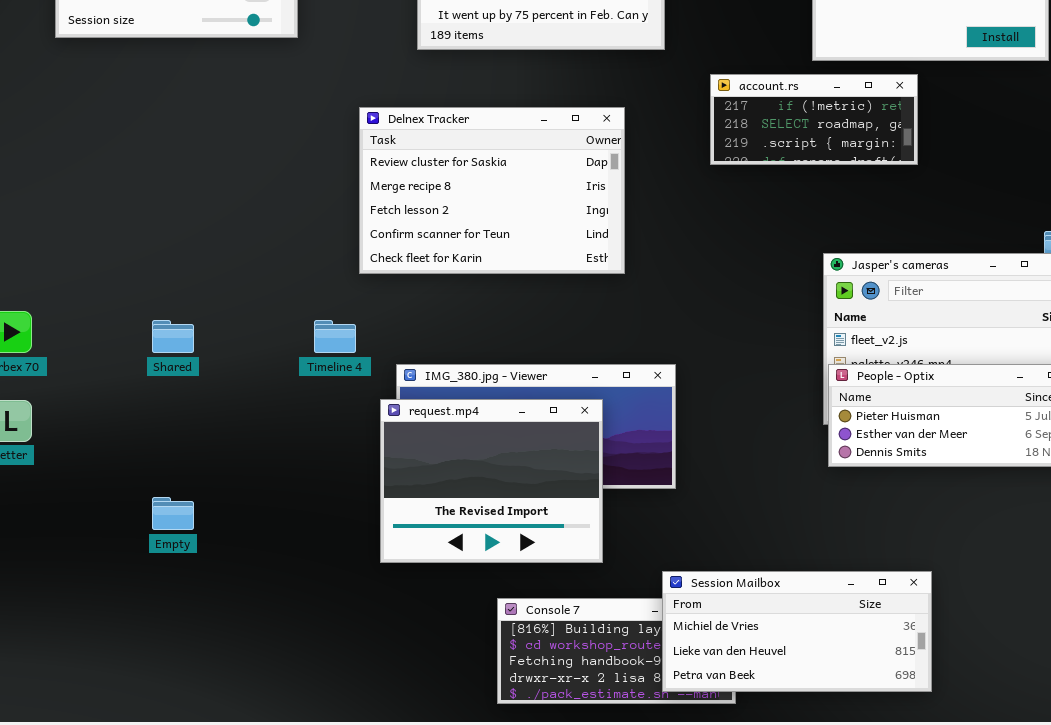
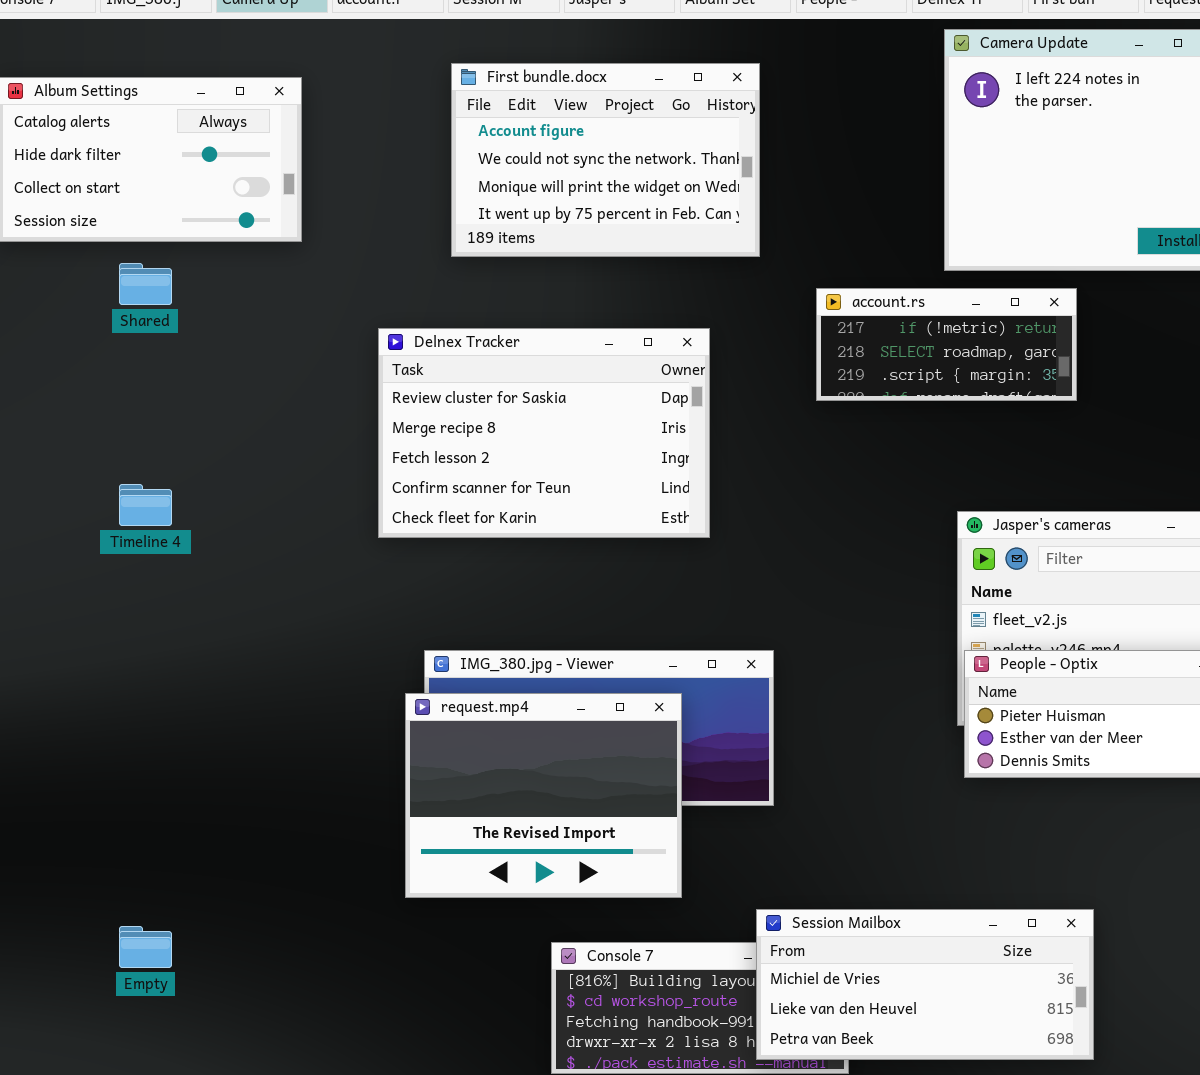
Shared: [152,320,194,353] -> [119,263,172,305], moved
Timeline 4: [314,320,356,353] -> [119,484,172,526], moved
Empty: [152,497,194,530] -> [119,926,172,968], moved

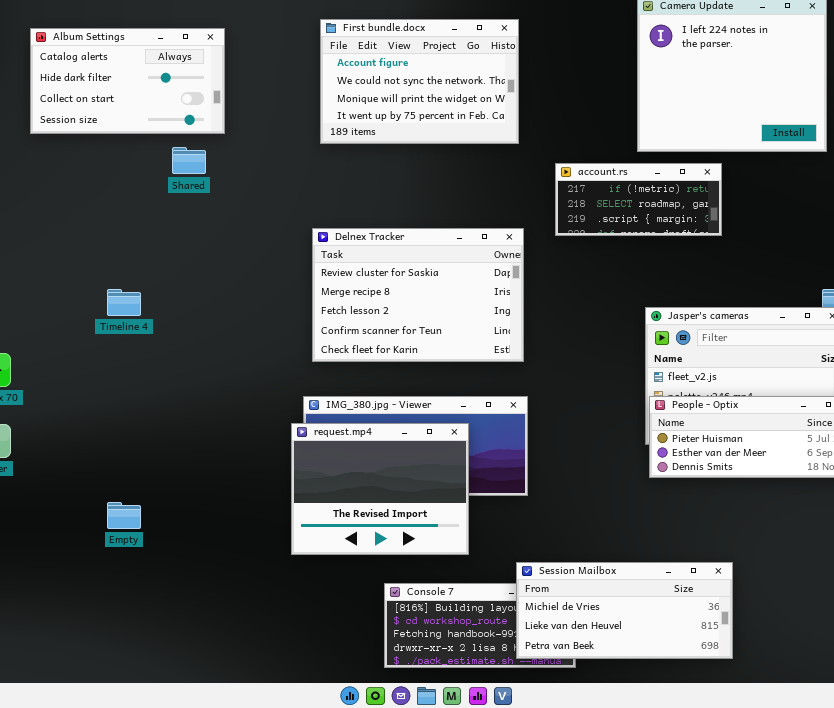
Shared: [119,263,172,305] -> [172,147,206,174], moved
Delnex Tracker: [378,328,710,538] -> [312,228,524,362], moved
Empty: [119,926,172,968] -> [107,502,141,529], moved

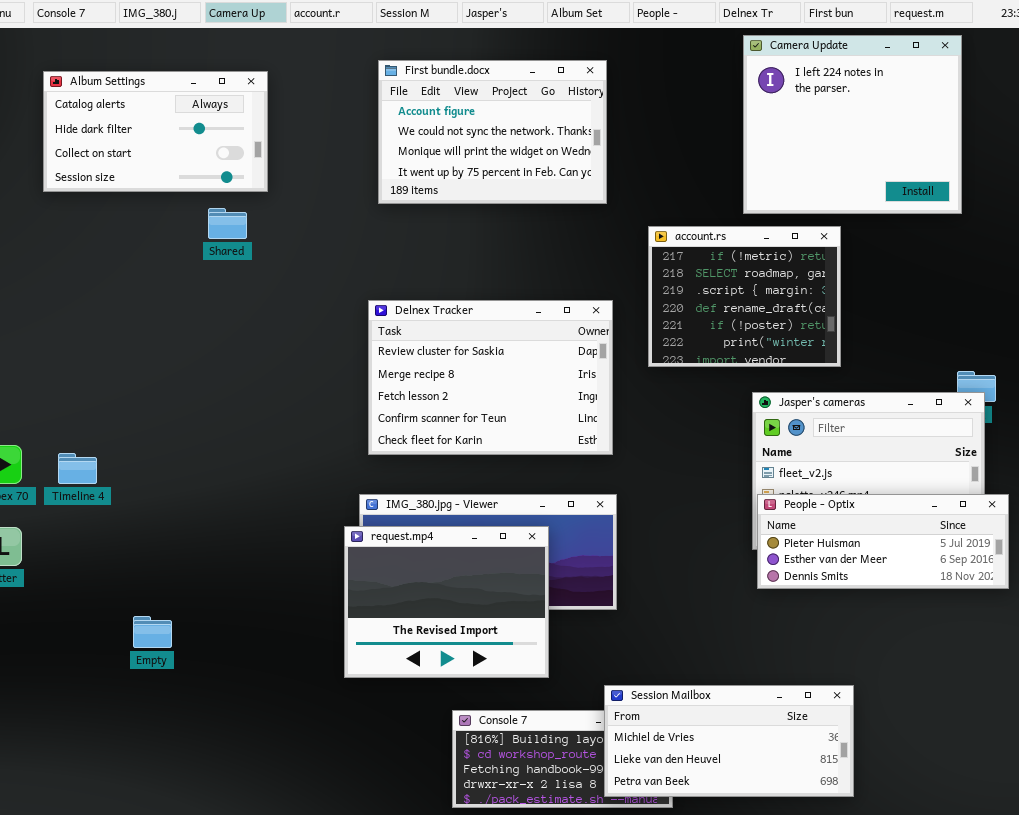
account.rs: [555,163,722,236] -> [648,226,841,367], resized
Timeline 4: [107,289,141,316] -> [58,453,97,484], moved

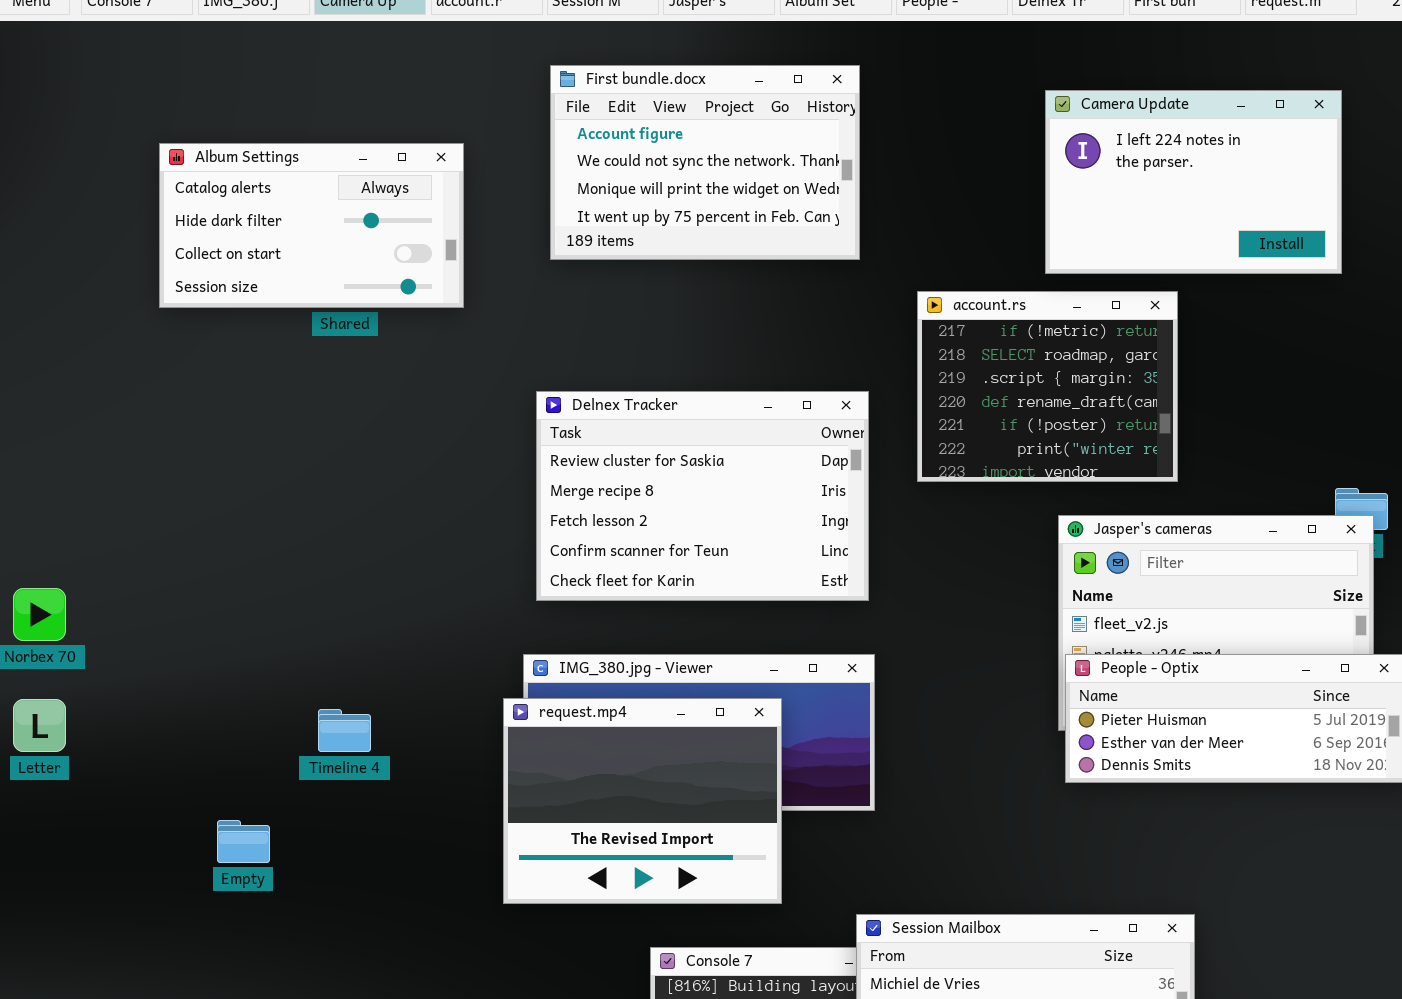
Camera Update: [743,35,962,214] -> [1045,90,1342,274], resized
Album Settings: [43,71,268,192] -> [159,143,464,308], moved
Timeline 4: [58,453,97,484] -> [318,709,371,752], moved

